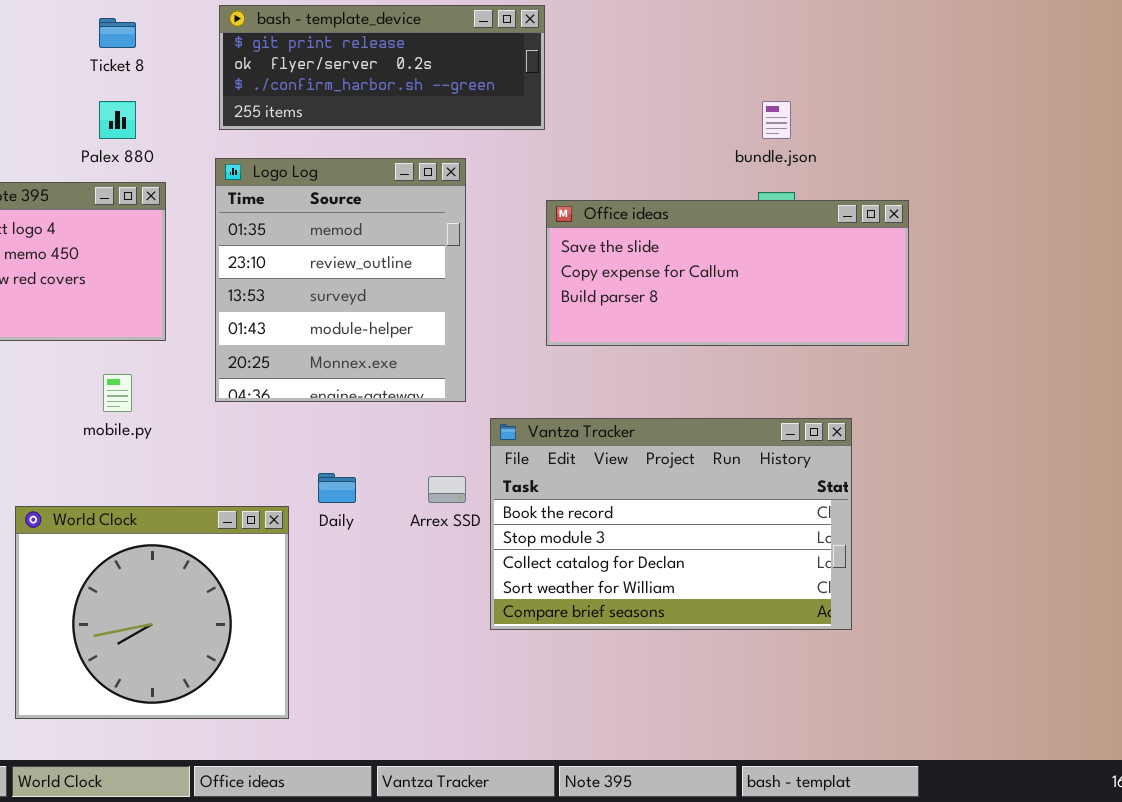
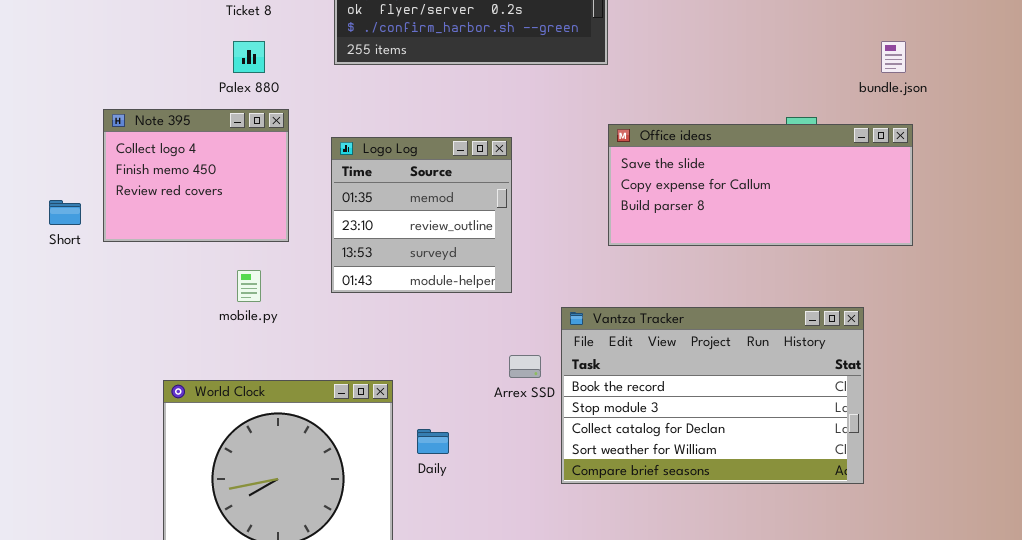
bundle.json: [762,101,791,139] -> [881,41,906,73], moved
Logo Log: [215,158,466,402] -> [331,137,512,293], resized
Daily: [318,473,356,503] -> [417,429,449,454], moved

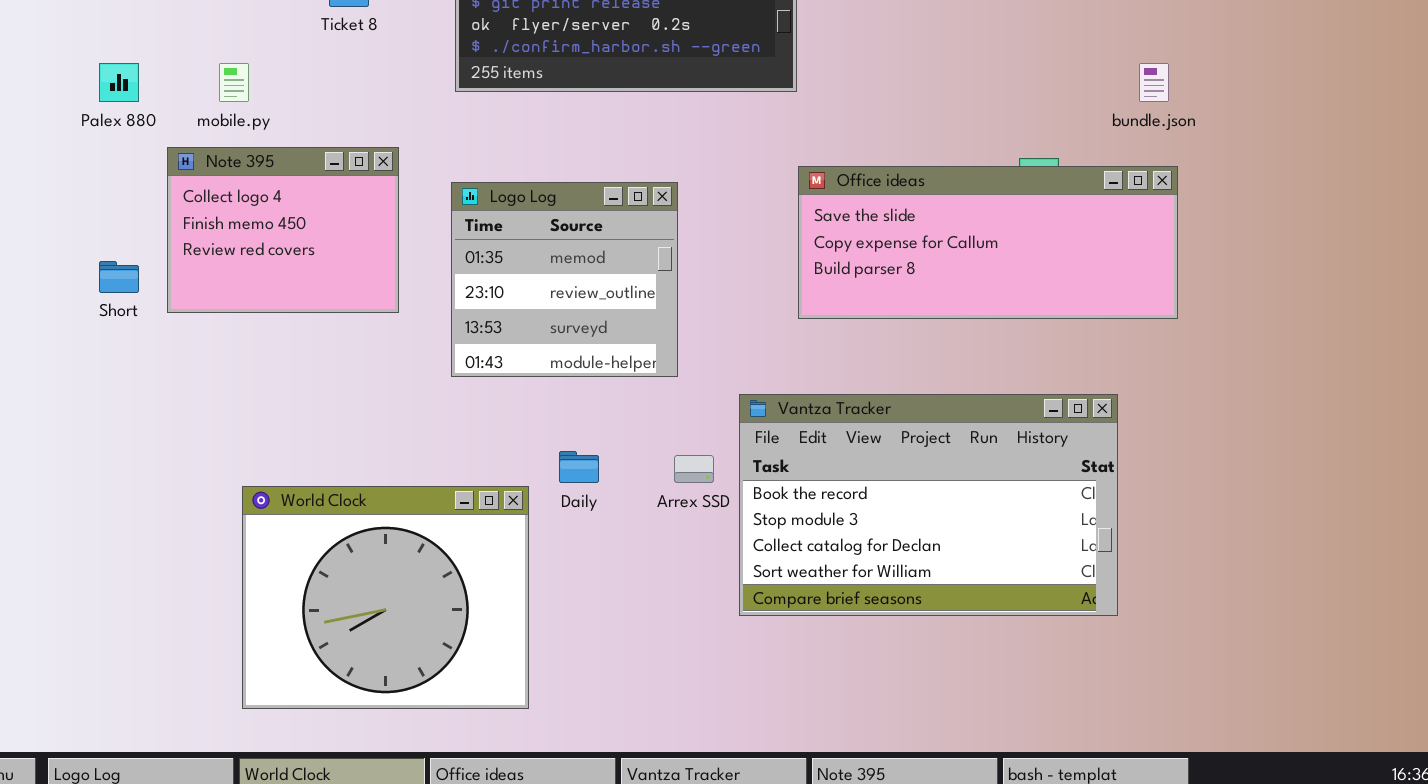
Palex 880: [233,41,265,73] -> [99,63,139,102], moved
mobile.py: [237,270,261,302] -> [219,63,249,102], moved
Daily: [417,429,449,454] -> [559,451,599,483], moved

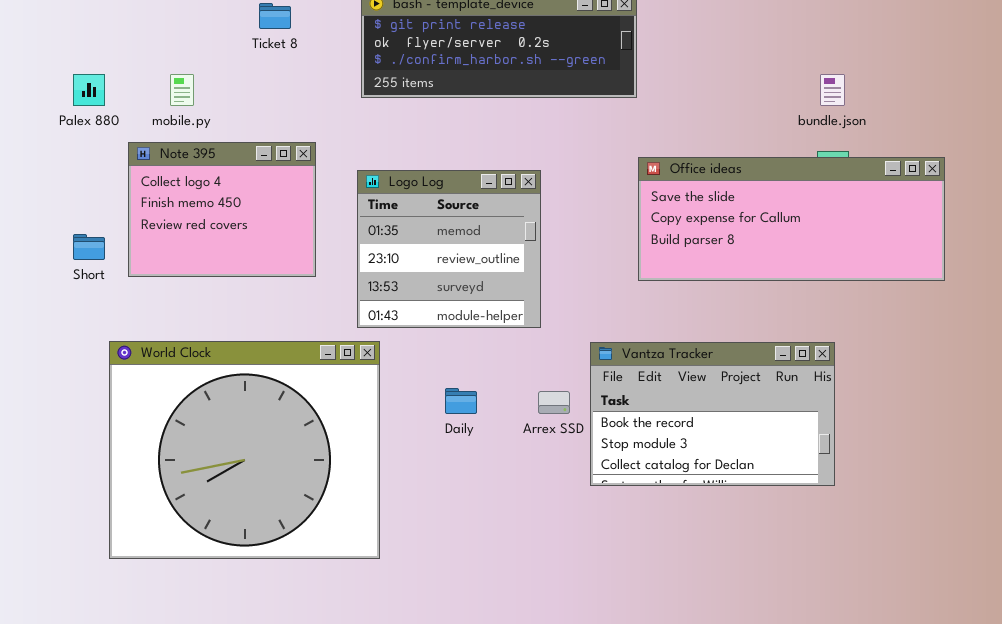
bundle.json: [1139,63,1169,102] -> [820,74,845,106], moved
Vantza Tracker: [739,394,1118,616] -> [590,342,835,486], resized
World Clock: [242,486,529,709] -> [109,341,380,559], moved, resized

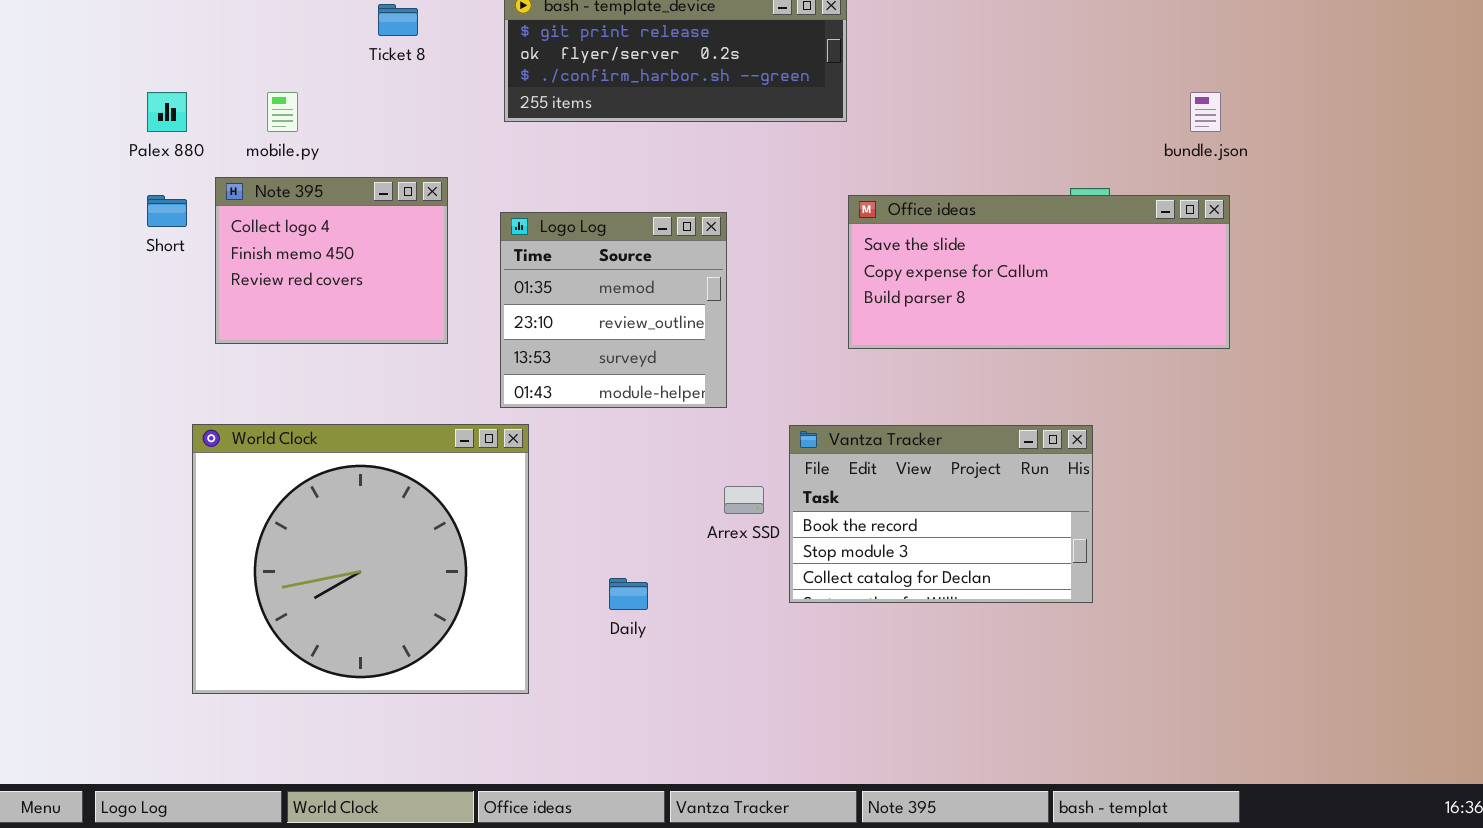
bundle.json: [820,74,845,106] -> [1190,92,1221,132], moved
Short: [73,234,105,260] -> [147,195,187,227], moved
Daily: [445,388,477,414] -> [609,578,648,610], moved

